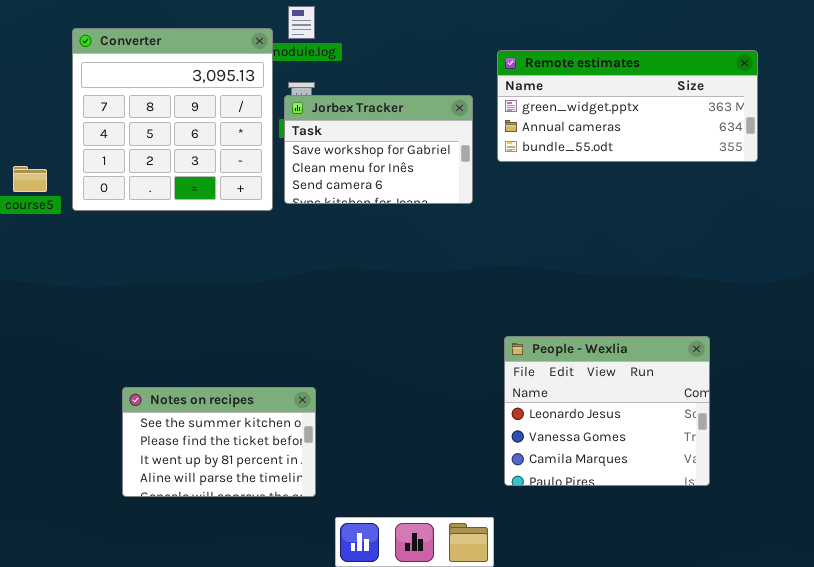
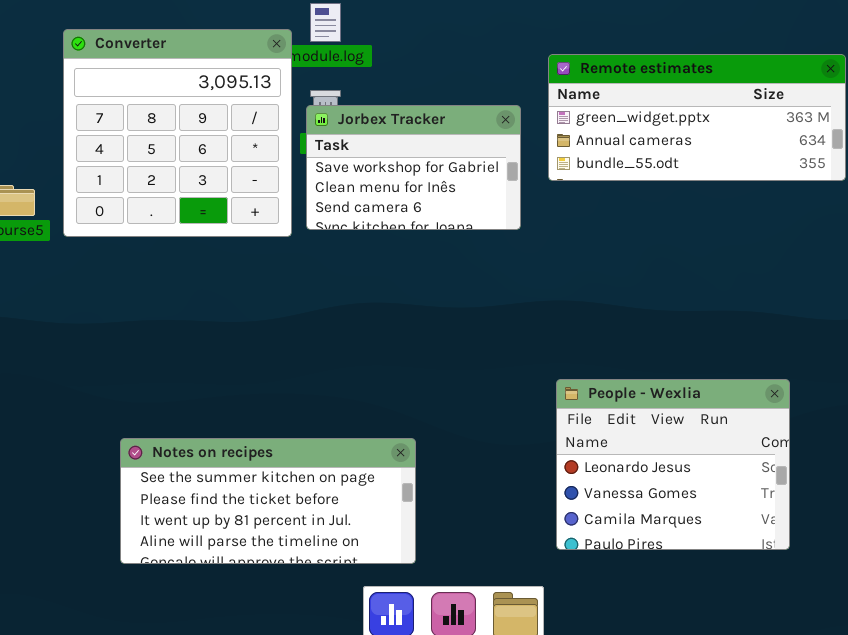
Notes on recipes: [122,387,316,497] -> [120,438,416,564], resized

